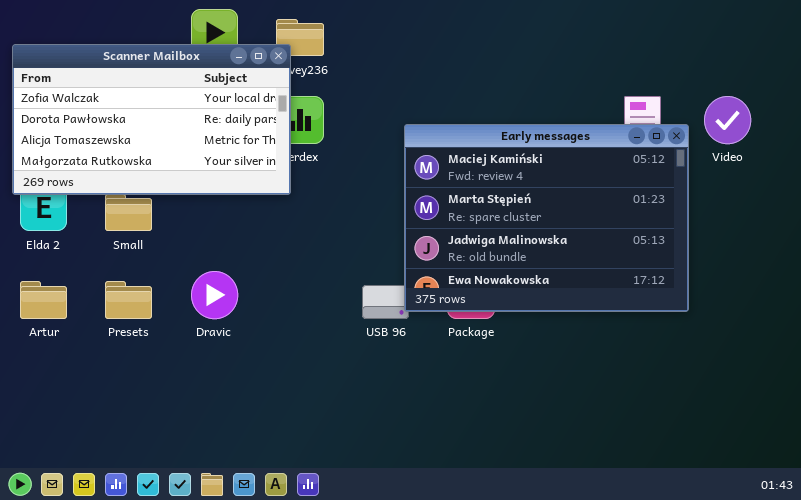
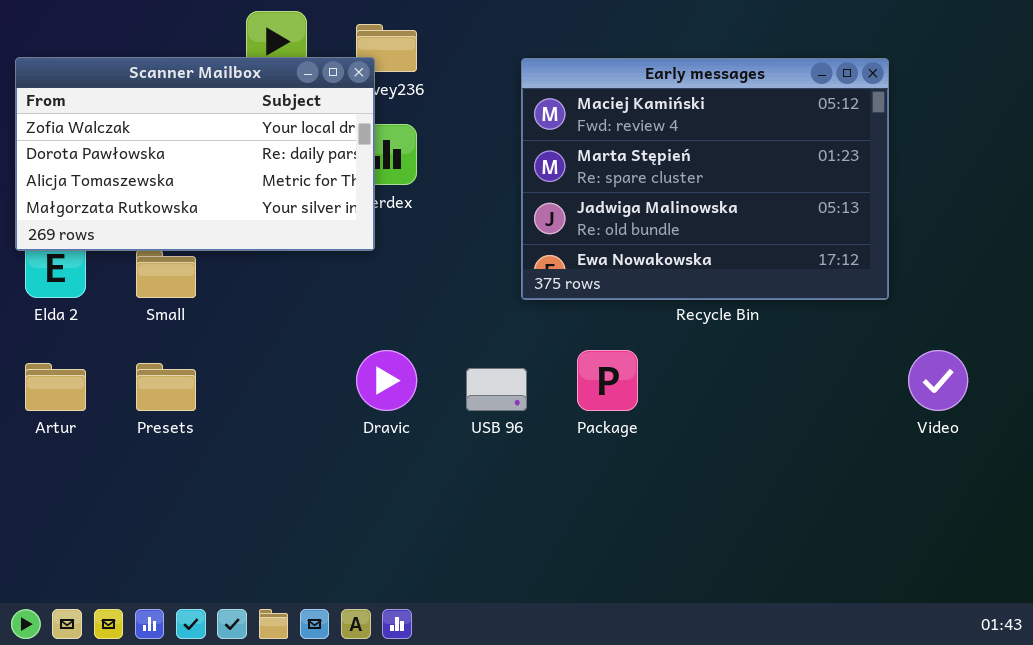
Video: [704,96,751,144] -> [908,350,968,411], moved
Early messages: [404,124,689,312] -> [521,58,889,300], moved
Dravic: [191,271,238,319] -> [356,350,417,411], moved

